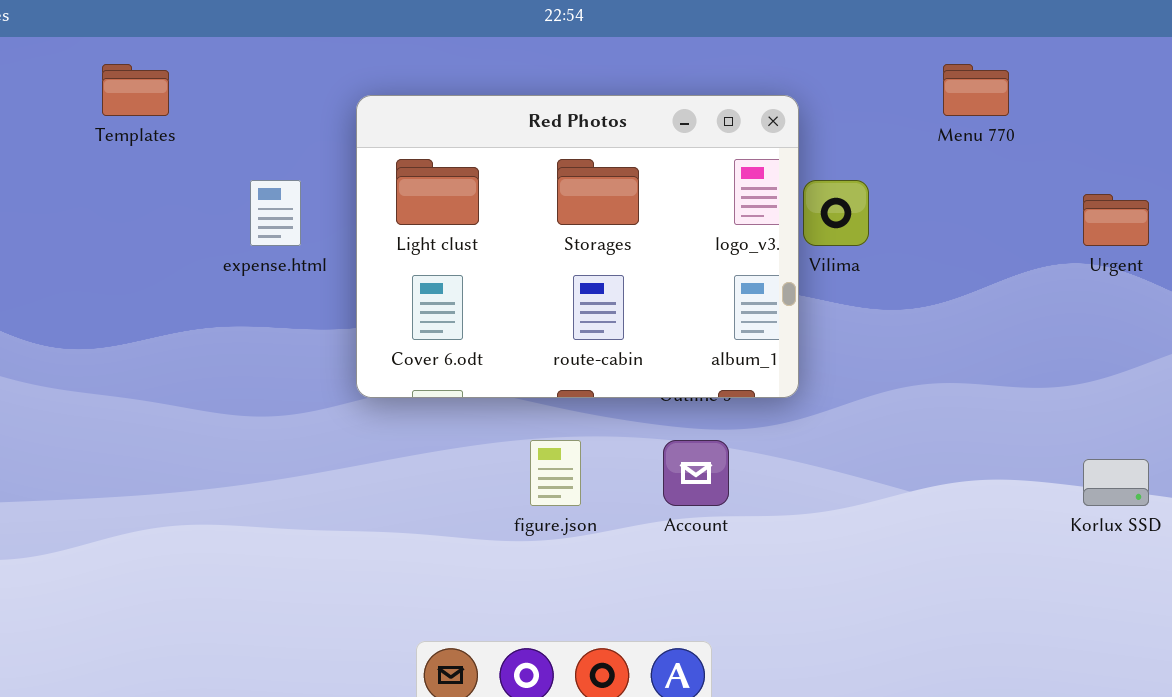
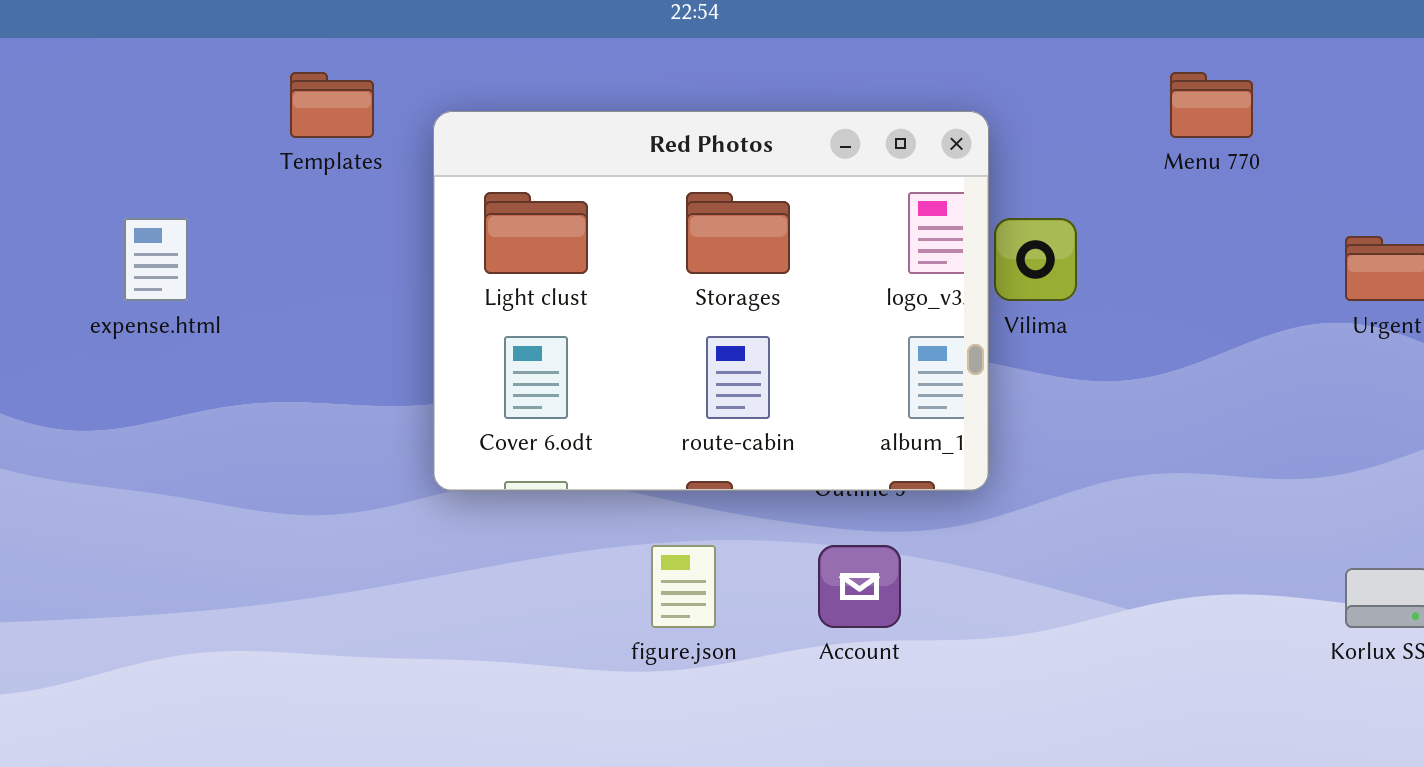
Templates: [102,64,169,116] -> [290,72,374,138], moved
expense.html: [250,180,301,246] -> [124,218,188,301], moved

